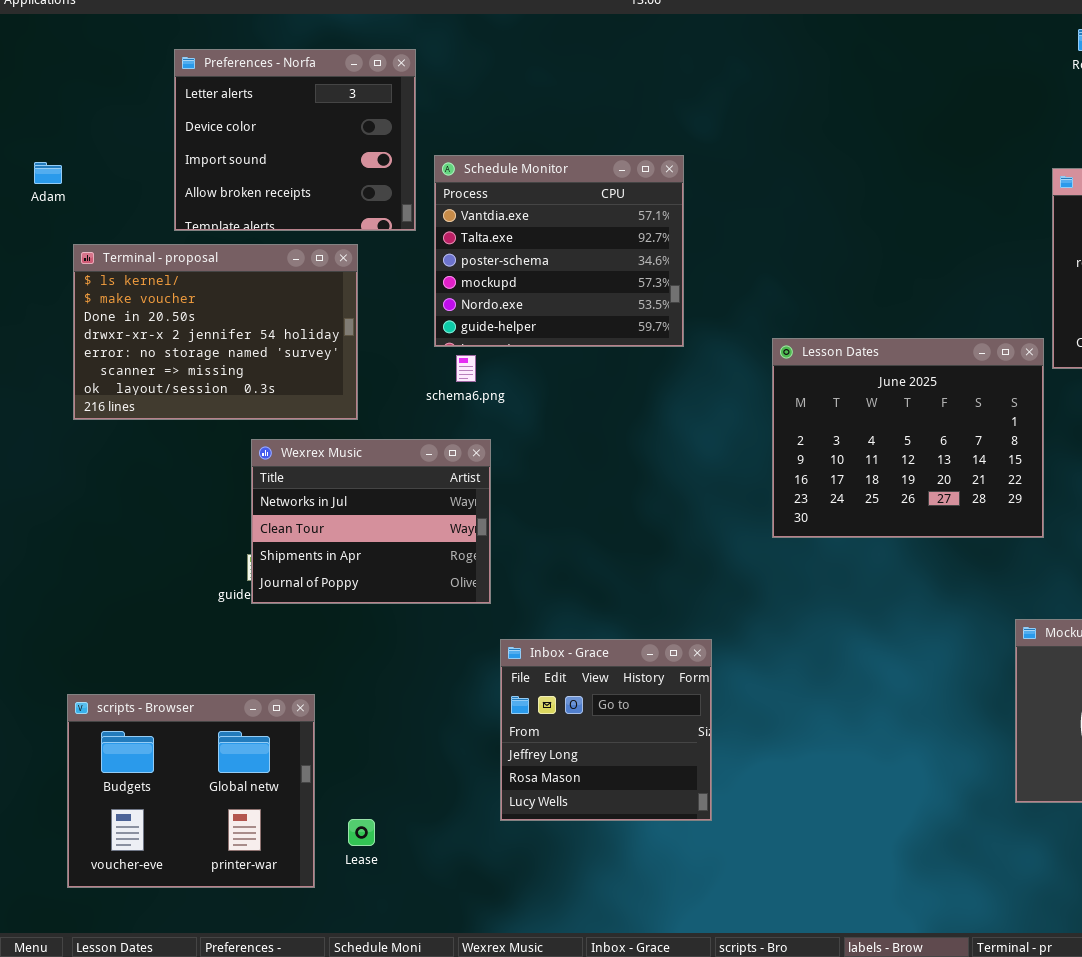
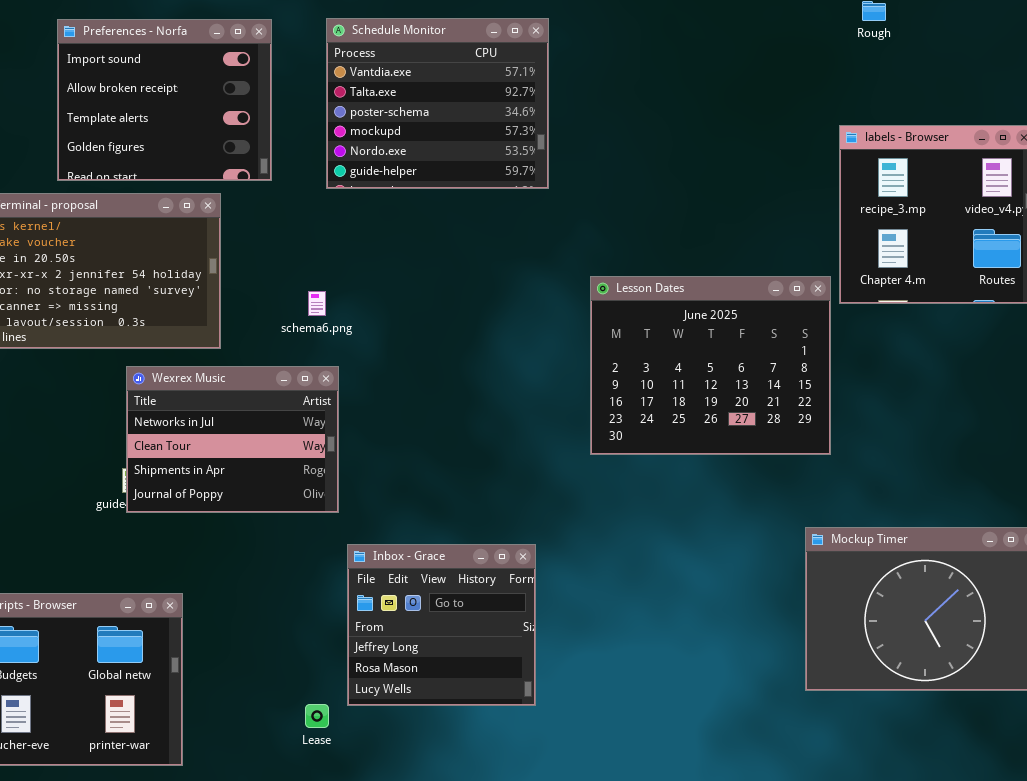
Preferences - Norfa: [174,49,416,231] -> [57,19,272,181], scrolled down 2 rows
Schedule Monitor: [434,155,684,347] -> [326,18,549,189], moved
Lease: [348,819,375,846] -> [305,704,329,728], moved

